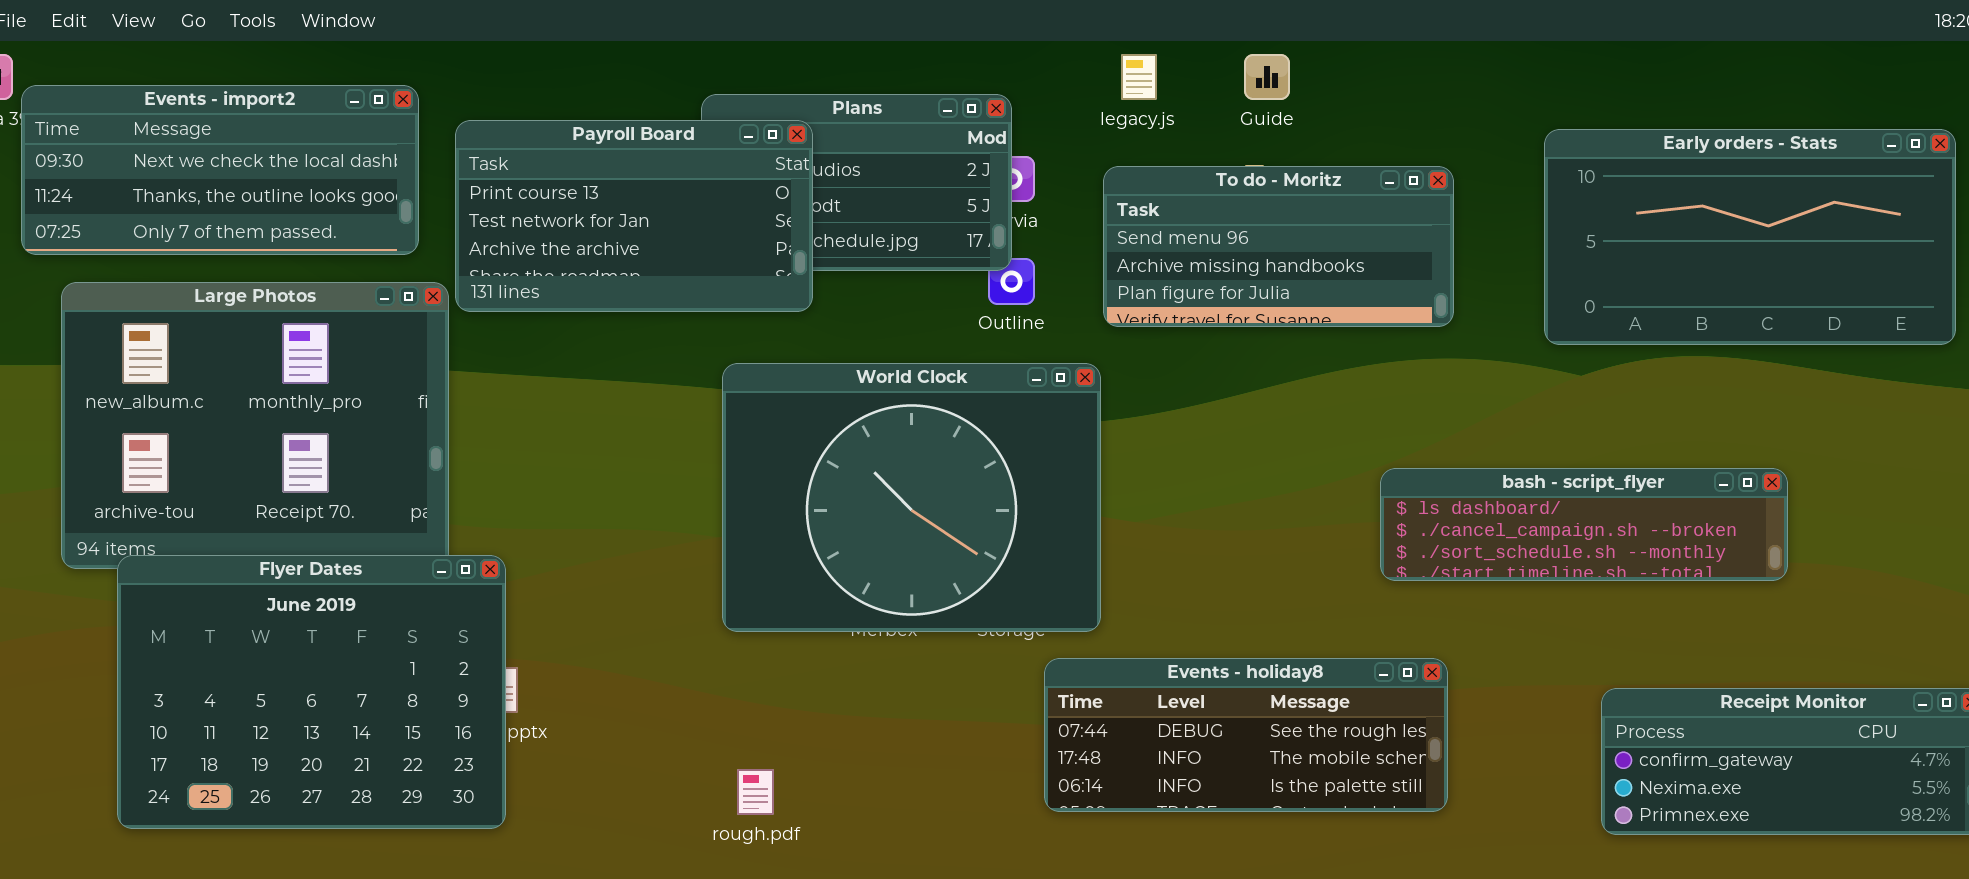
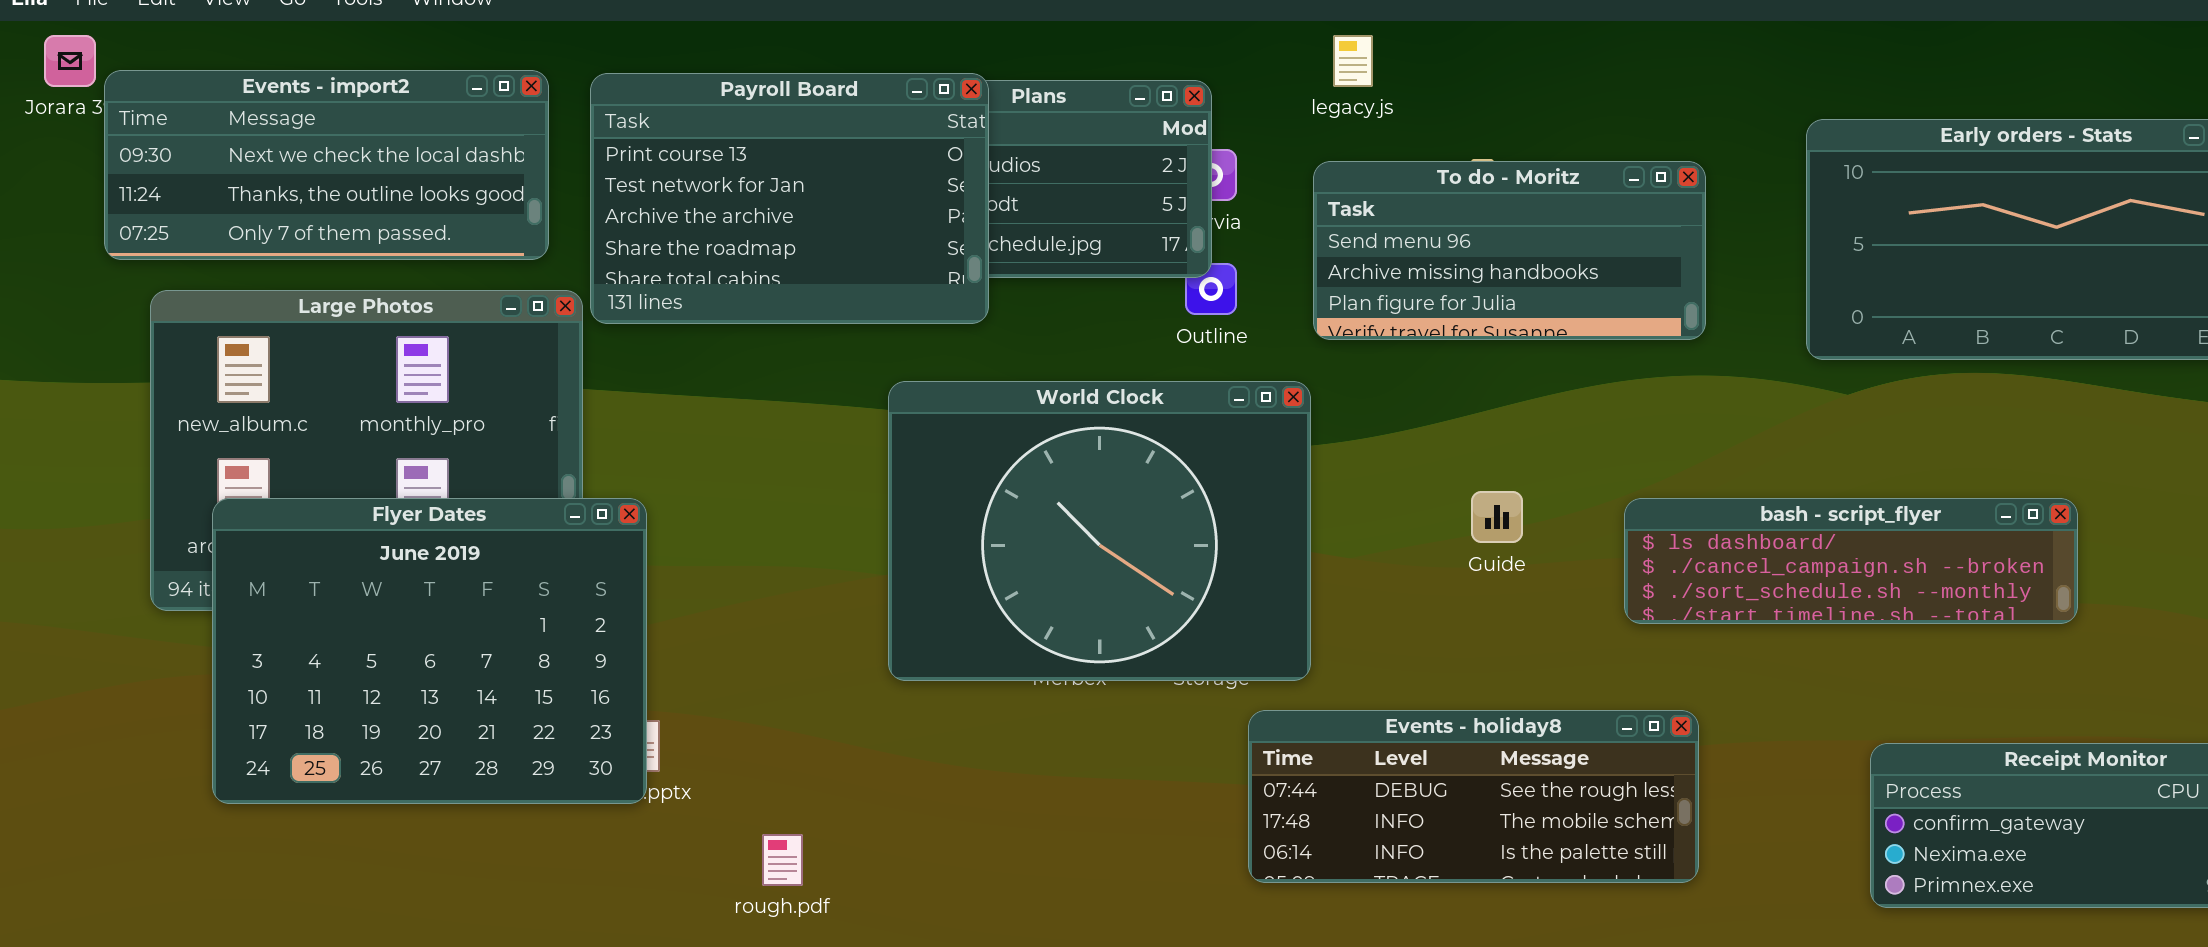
Guide: [1244,54,1290,100] -> [1471,491,1523,543], moved
Payroll Board: [455,120,813,312] -> [590,73,989,324], resized
Flyer Dates: [117,555,506,829] -> [212,498,647,804], moved
rough.pdf: [737,769,774,815] -> [762,834,803,886], moved

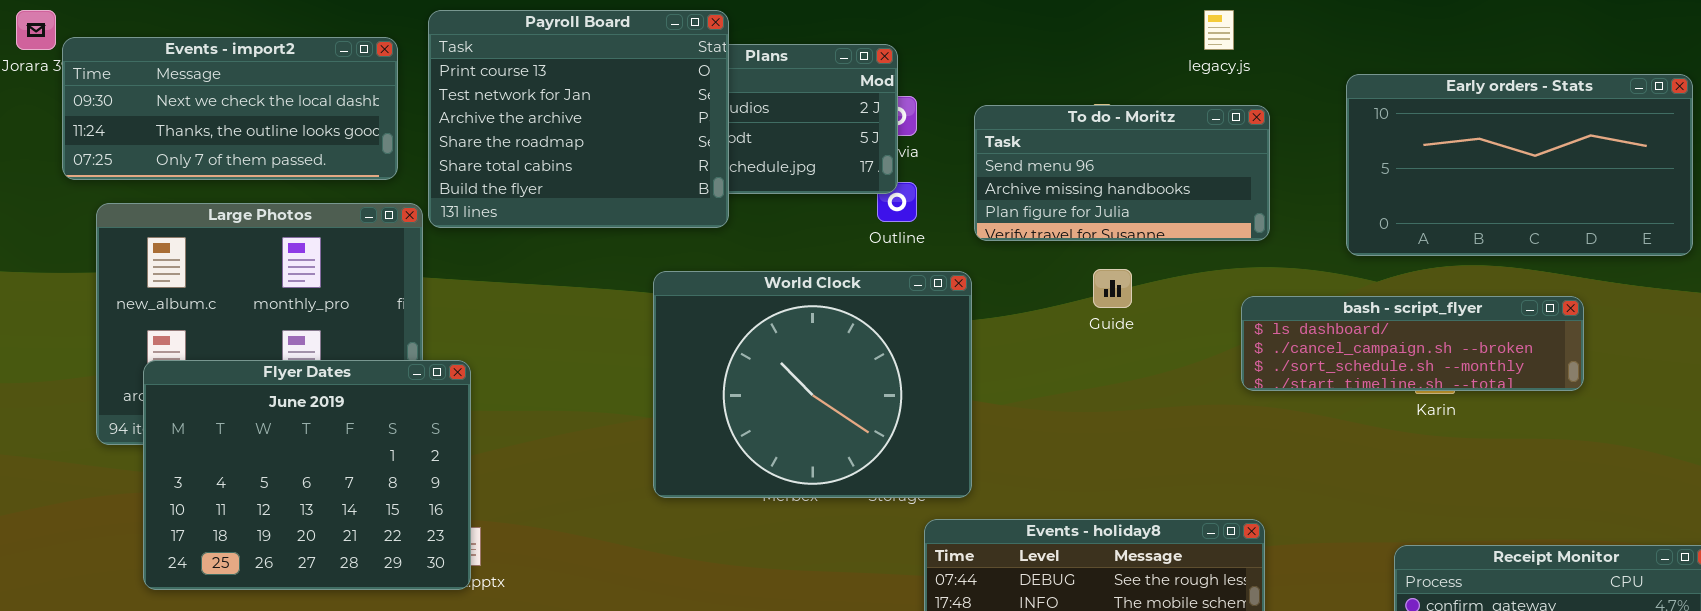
legacy.js: [1333,35,1373,87] -> [1204,10,1234,50], moved
Payroll Board: [590,73,989,324] -> [428,10,729,228], resized
Guide: [1471,491,1523,543] -> [1093,269,1132,308], moved
bash - script_flyer: [1624,498,2078,624] -> [1241,296,1584,391], moved

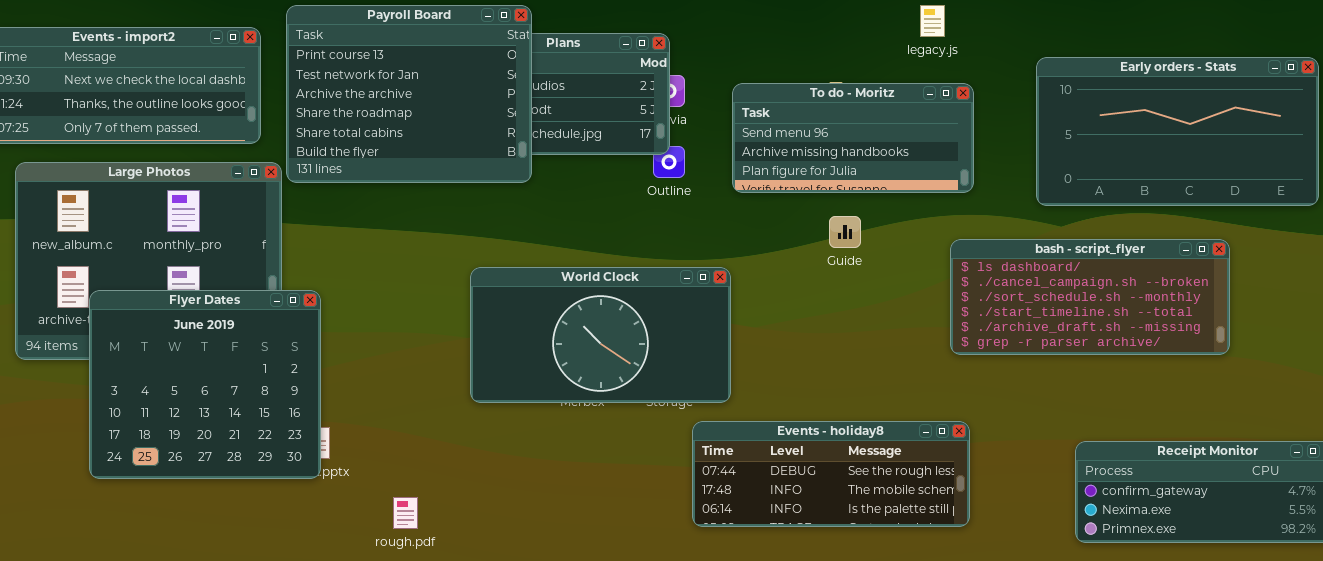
World Clock: [653,271,972,498] -> [470,267,731,403], resized
bash - script_flyer: [1241,296,1584,391] -> [950,239,1230,355], resized
Flyer Dates: [143,360,471,590] -> [89,290,321,479], resized

